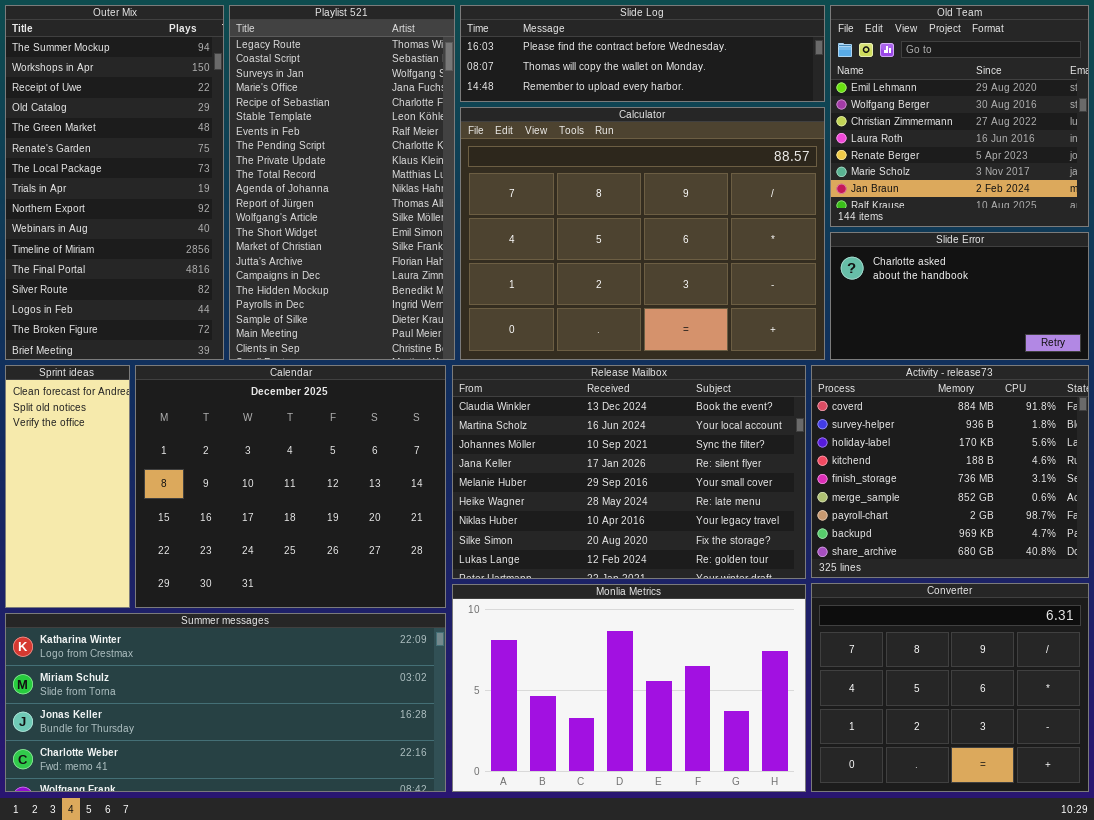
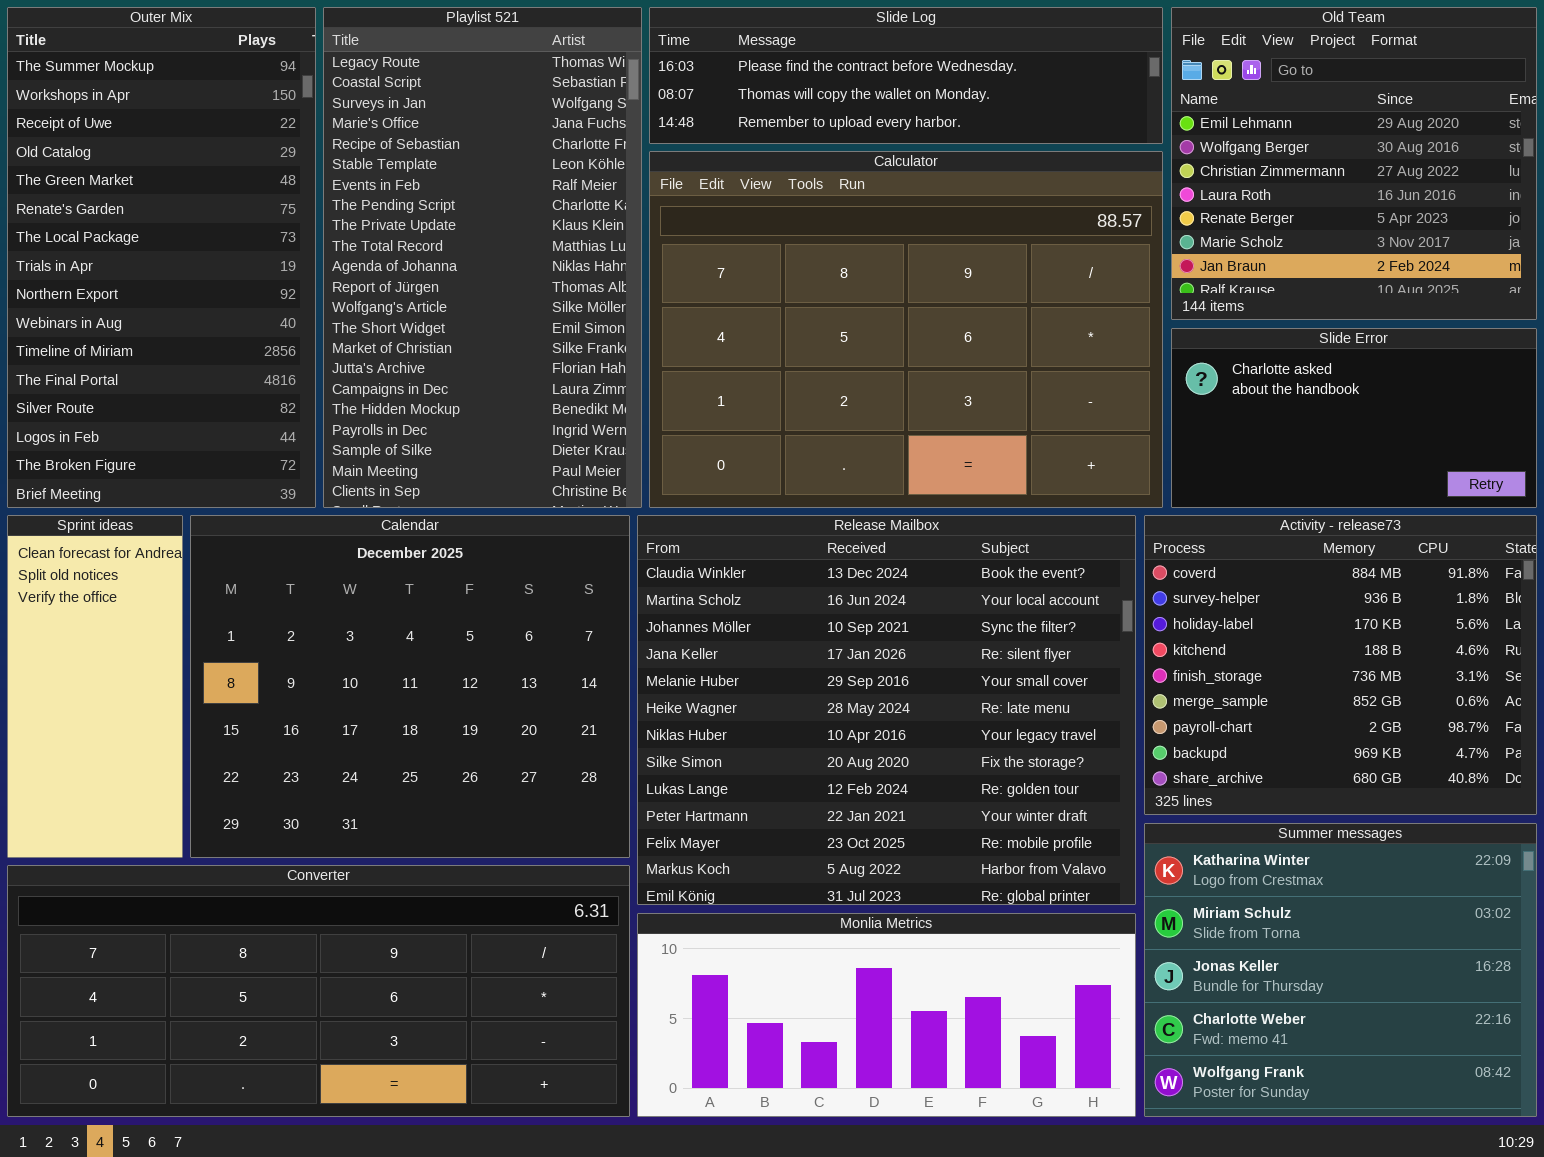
Release Mailbox: [452,365,806,579] -> [637,515,1136,905], resized
Converter: [811,583,1089,792] -> [7,865,630,1117], moved, resized
Monlia Metrics: [452,584,806,792] -> [637,913,1136,1117], resized
Summer messages: [5,613,446,792] -> [1144,823,1537,1117], moved, resized

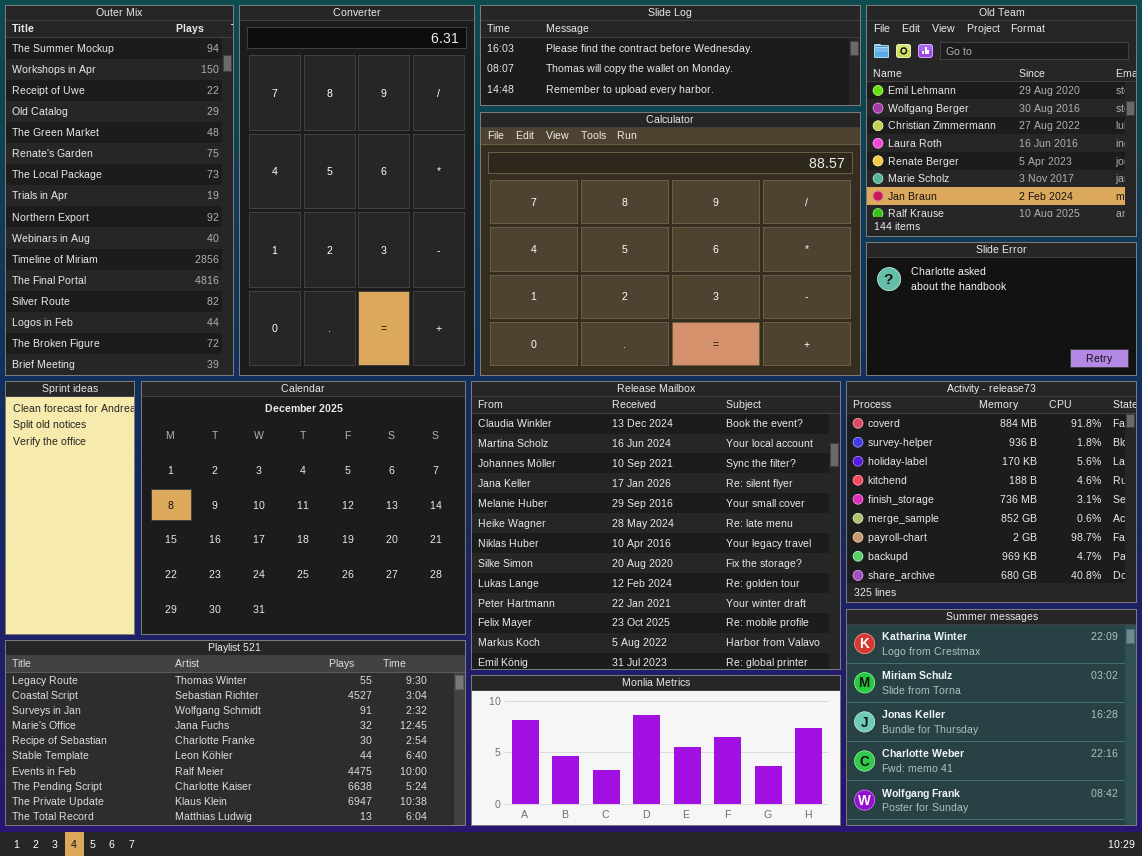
Playlist 521: [323,7,642,508] -> [5,640,466,826], moved, resized
Converter: [7,865,630,1117] -> [239,5,475,376], moved, resized

